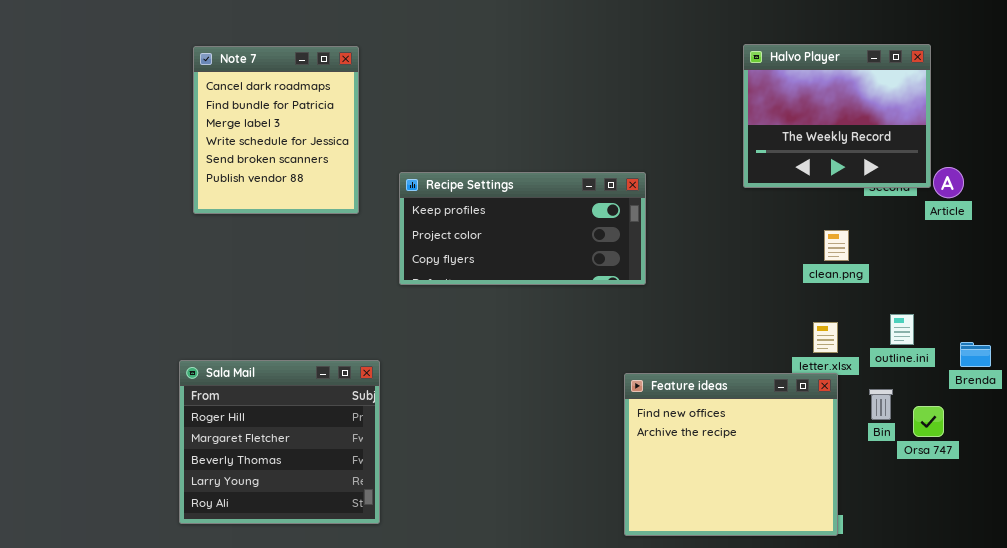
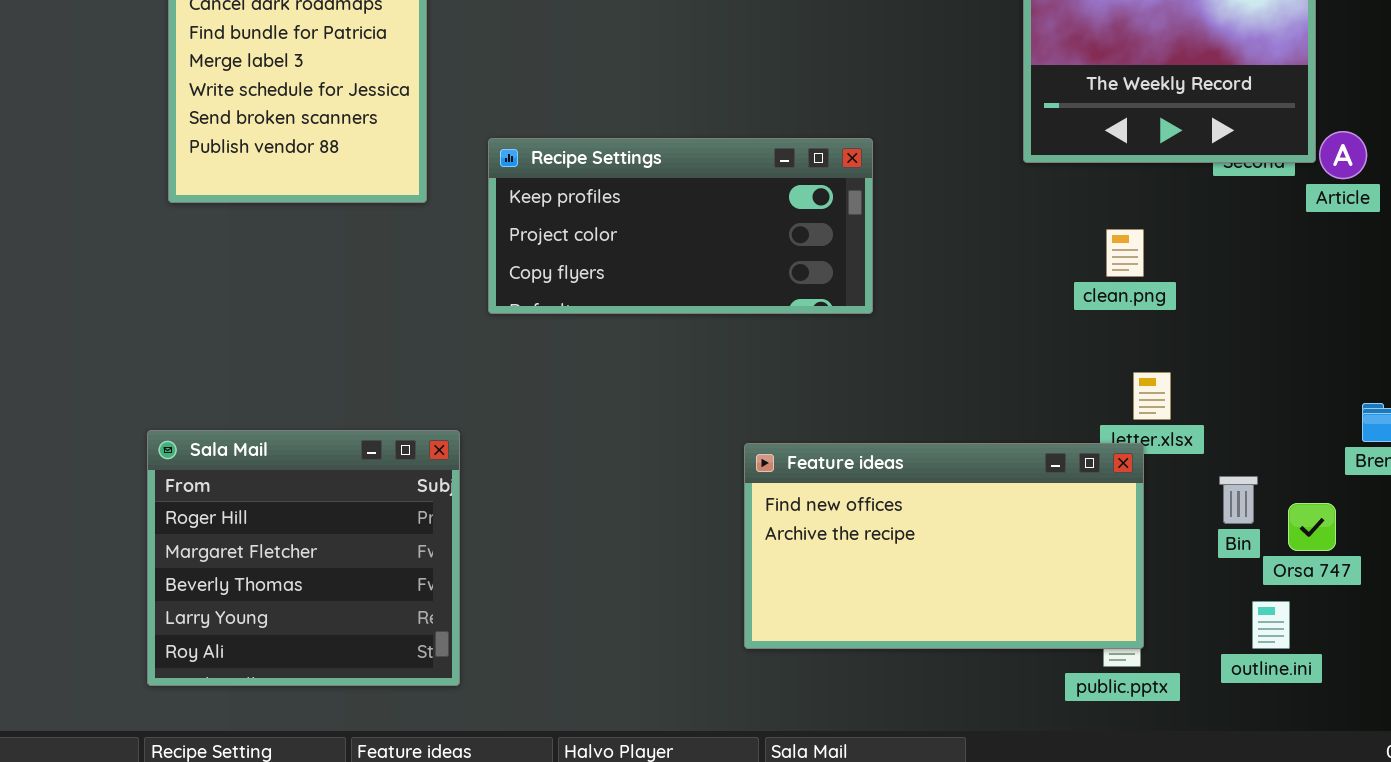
clean.png: [824,230,849,261] -> [1106,229,1144,277], moved
outline.ini: [890,314,914,345] -> [1252,601,1290,649], moved
Feature ideas: [624,373,838,536] -> [744,443,1144,649], moved, resized

